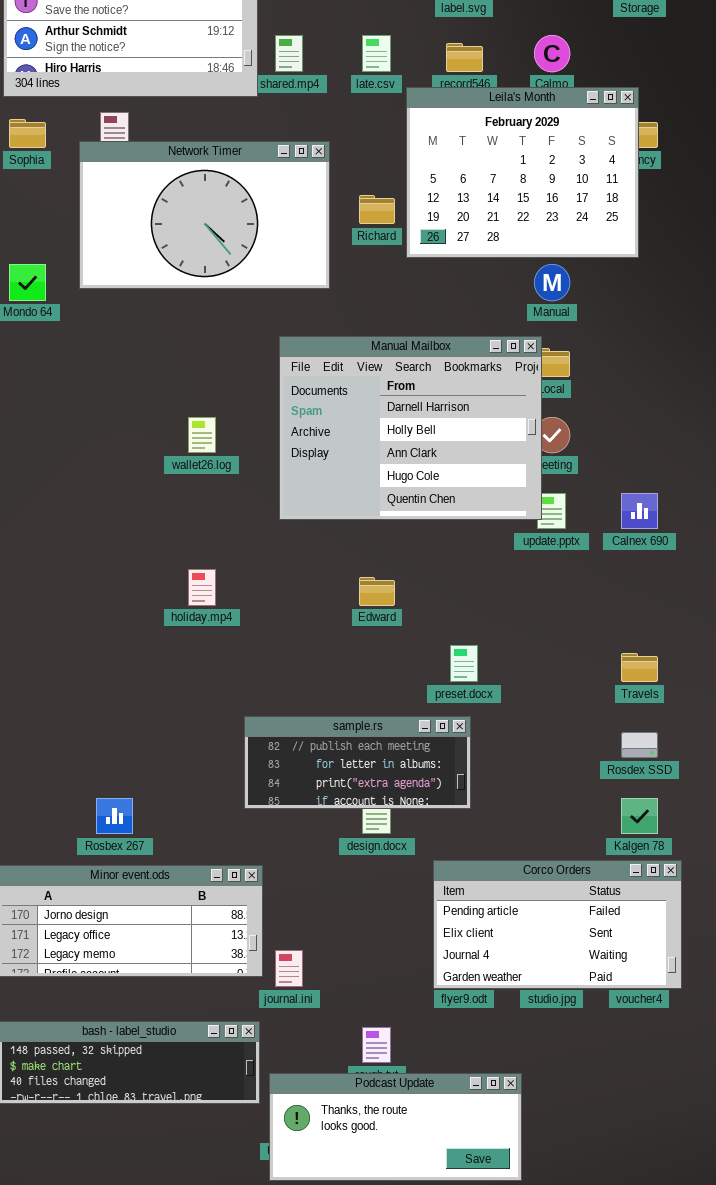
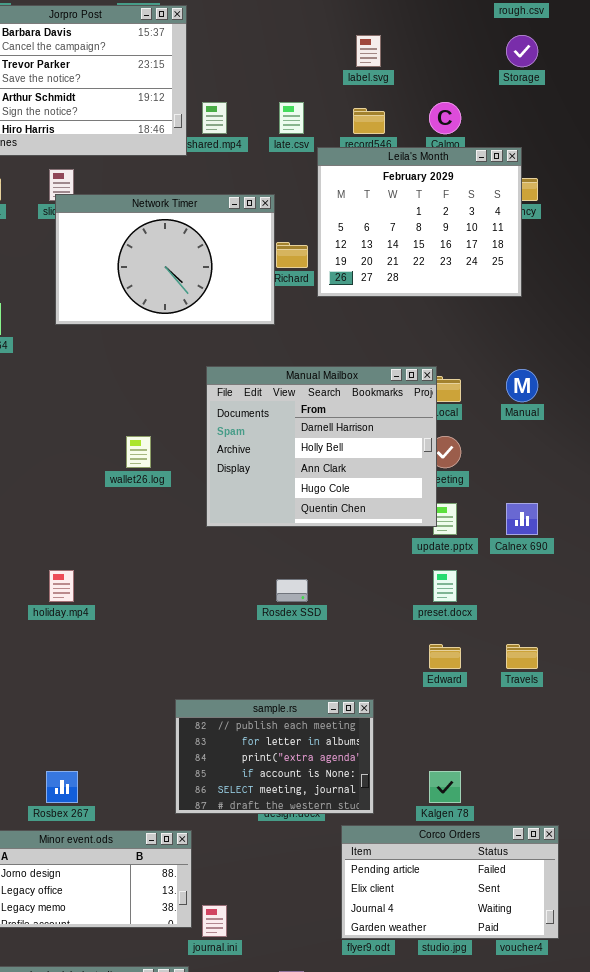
Network Timer: [79,141,330,289] -> [55,194,275,325], moved
Manual: [534,264,570,301] -> [506,369,538,402], moved
holiday.mp4: [188,569,216,606] -> [49,570,74,602], moved
Edward: [359,577,395,606] -> [429,644,461,669], moved
preset.docx: [450,645,478,682] -> [433,570,457,602], moved
sample.rs: [244,716,471,809] -> [175,699,374,814], resized
Rosdex SSD: [621,732,658,758] -> [276,579,308,602], moved
Kalgen 78: [621,798,658,834] -> [429,771,461,803], moved

